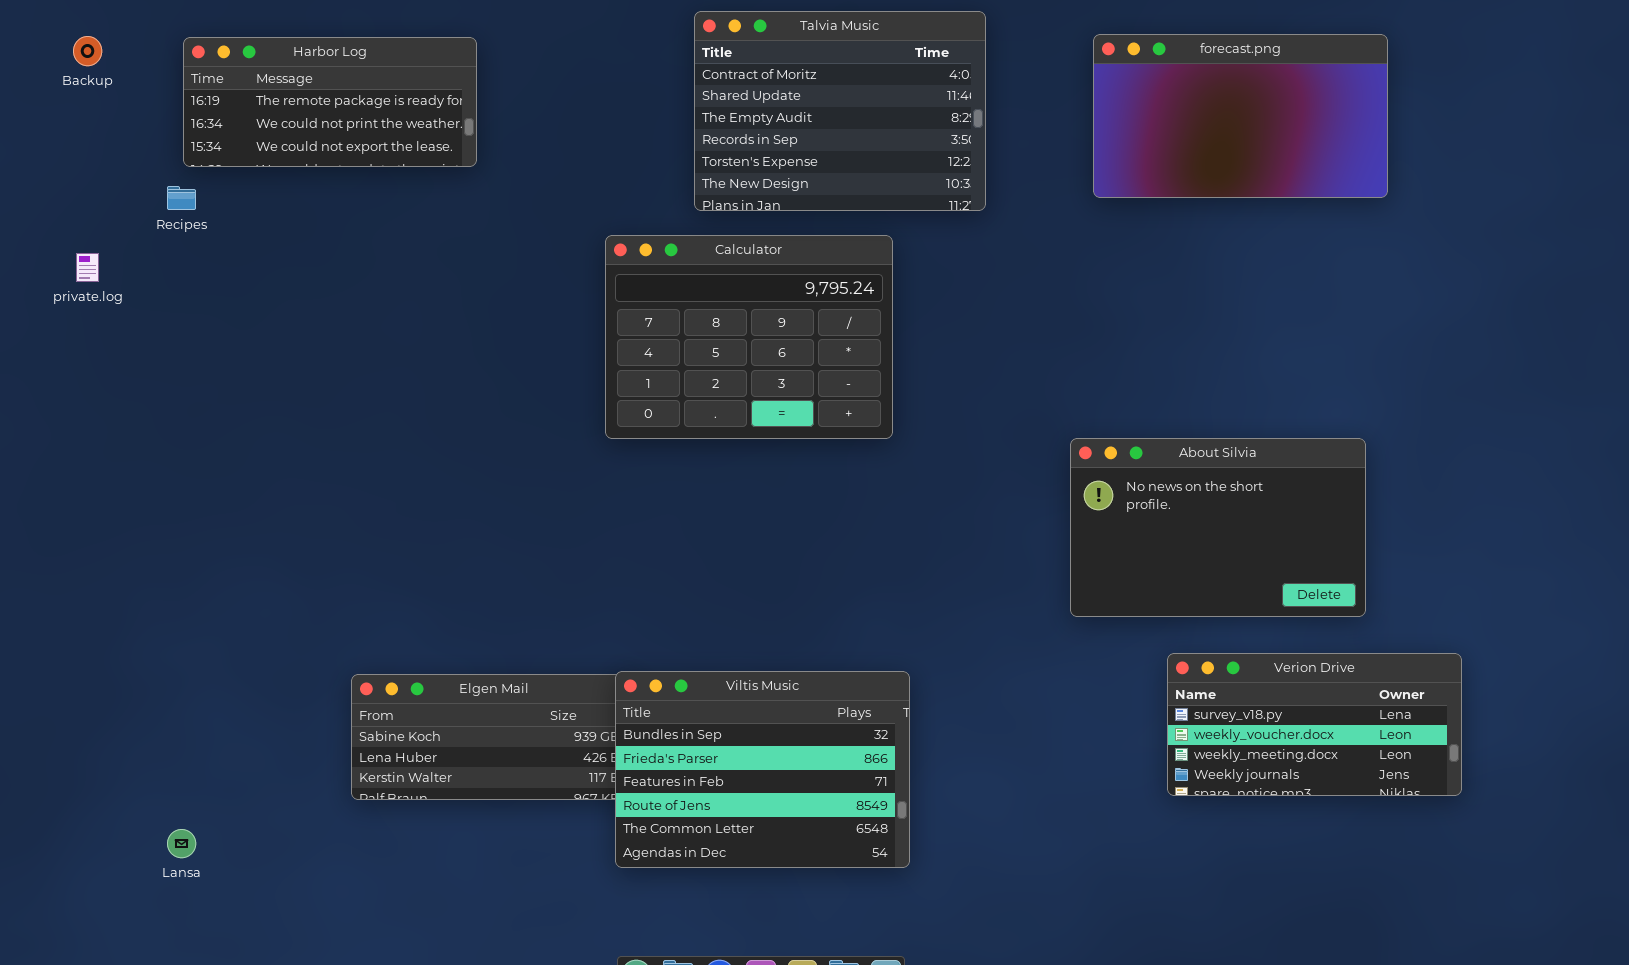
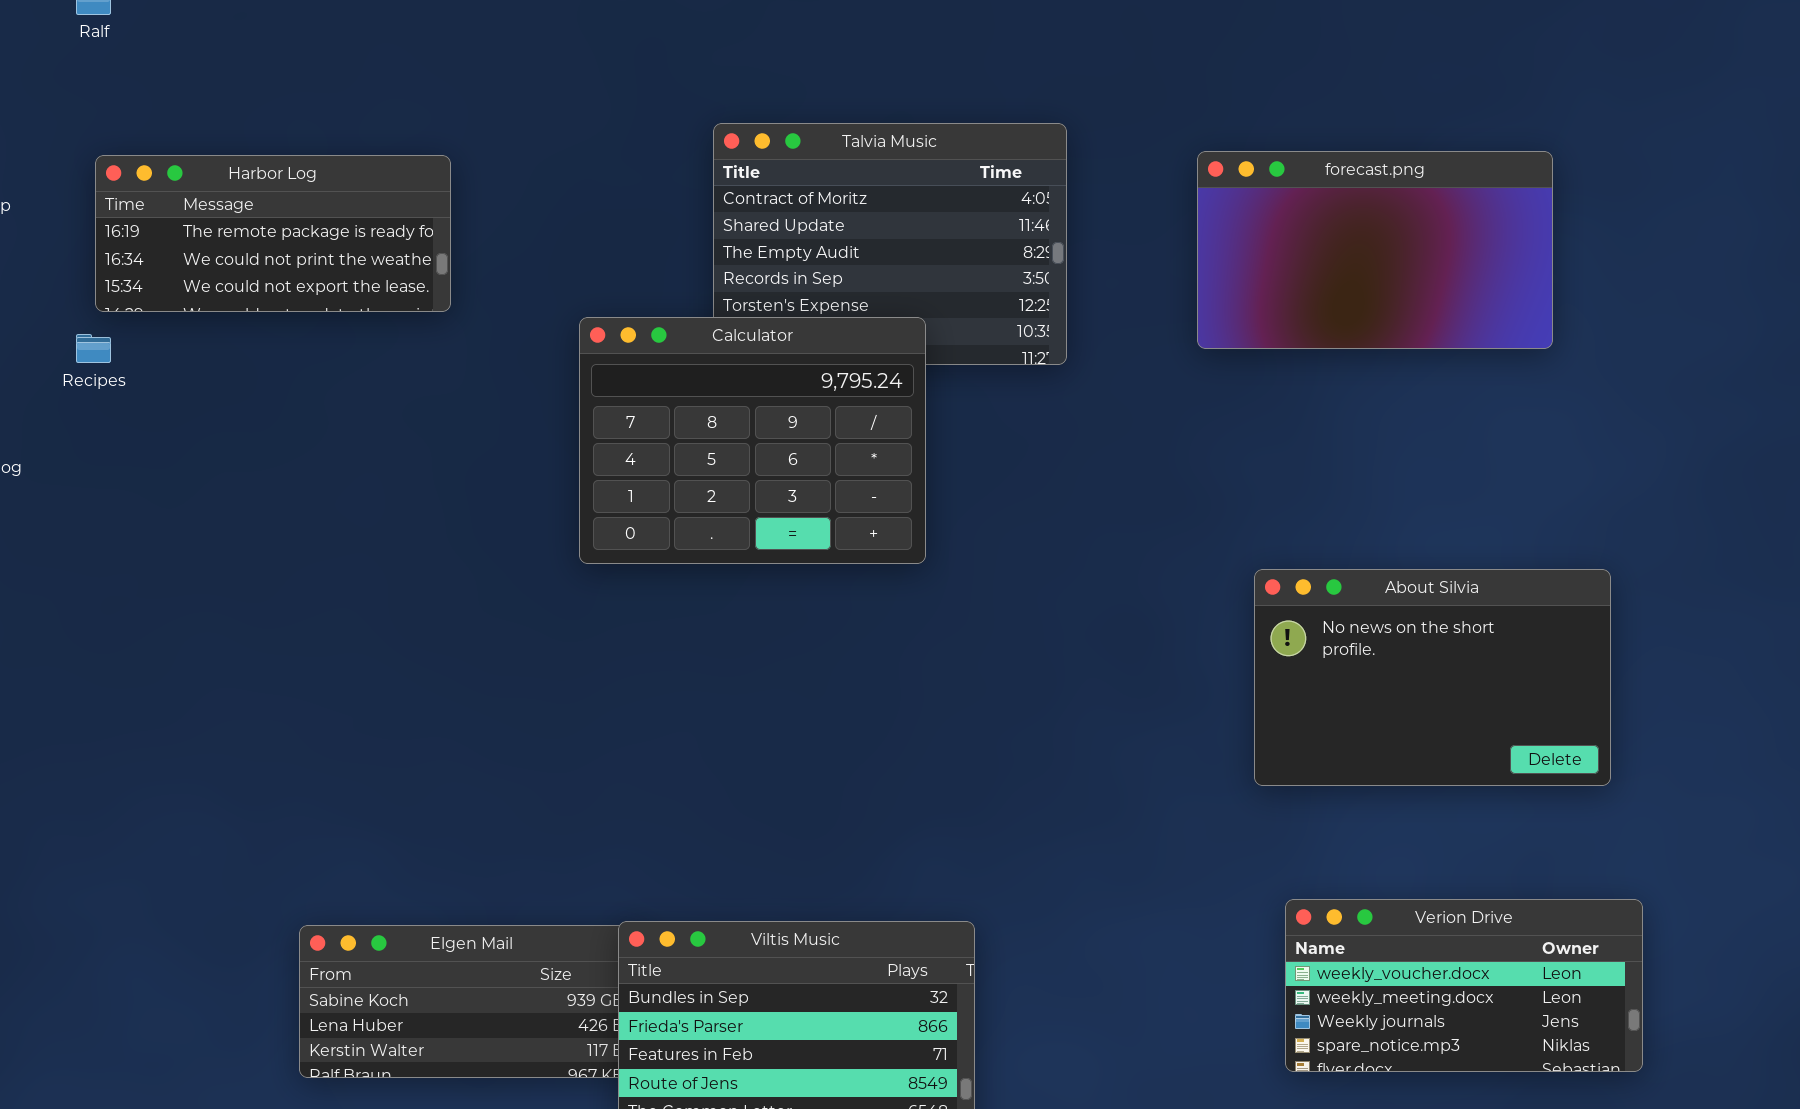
Calculator: [605,235,893,439] -> [579,317,926,564], moved
About Silvia: [1070,438,1366,617] -> [1254,569,1611,786], moved
Verion Drive: [1167,653,1462,796] -> [1285,899,1643,1072], scrolled down 1 row

